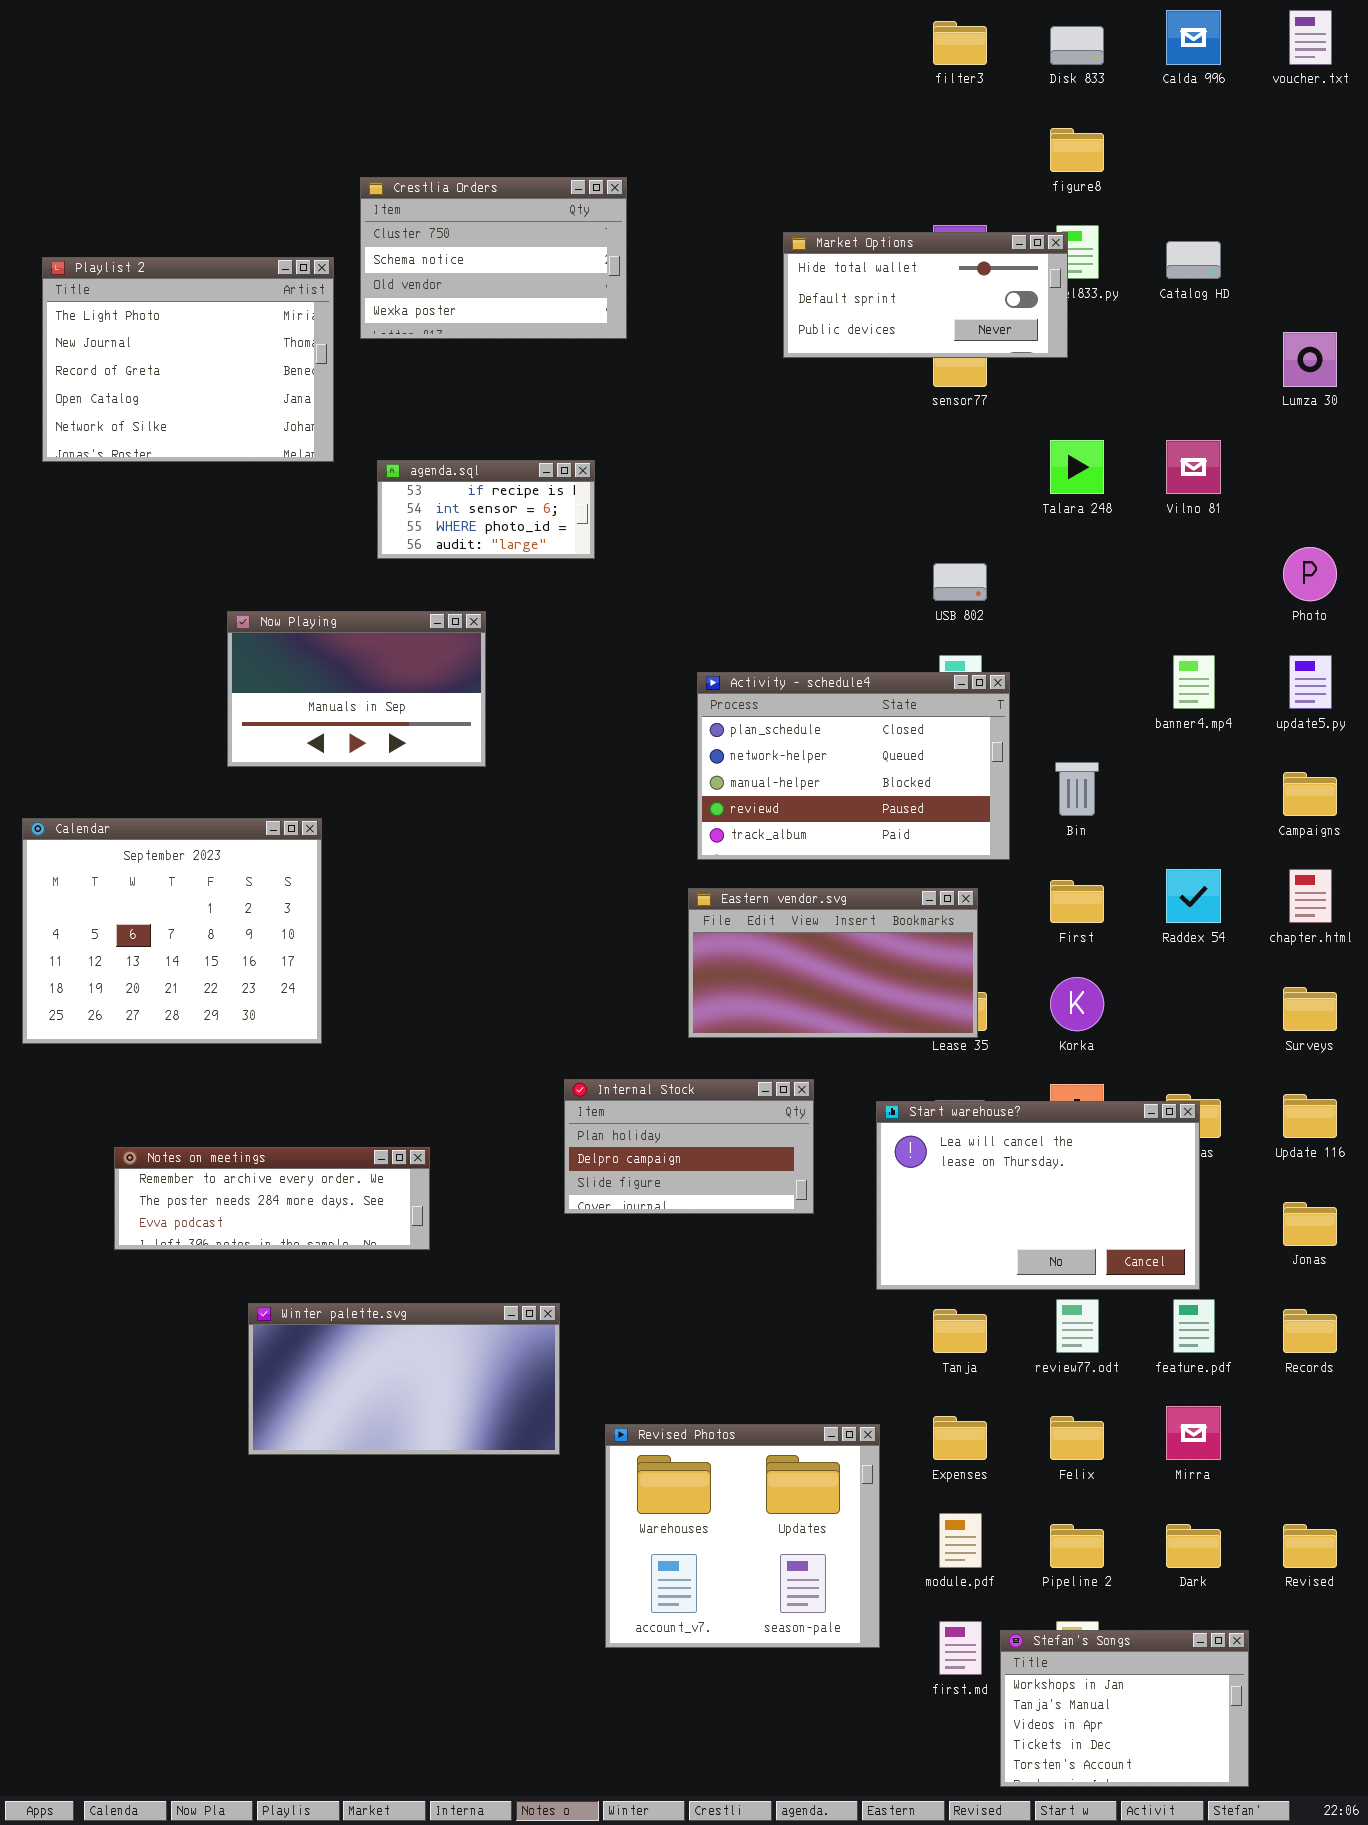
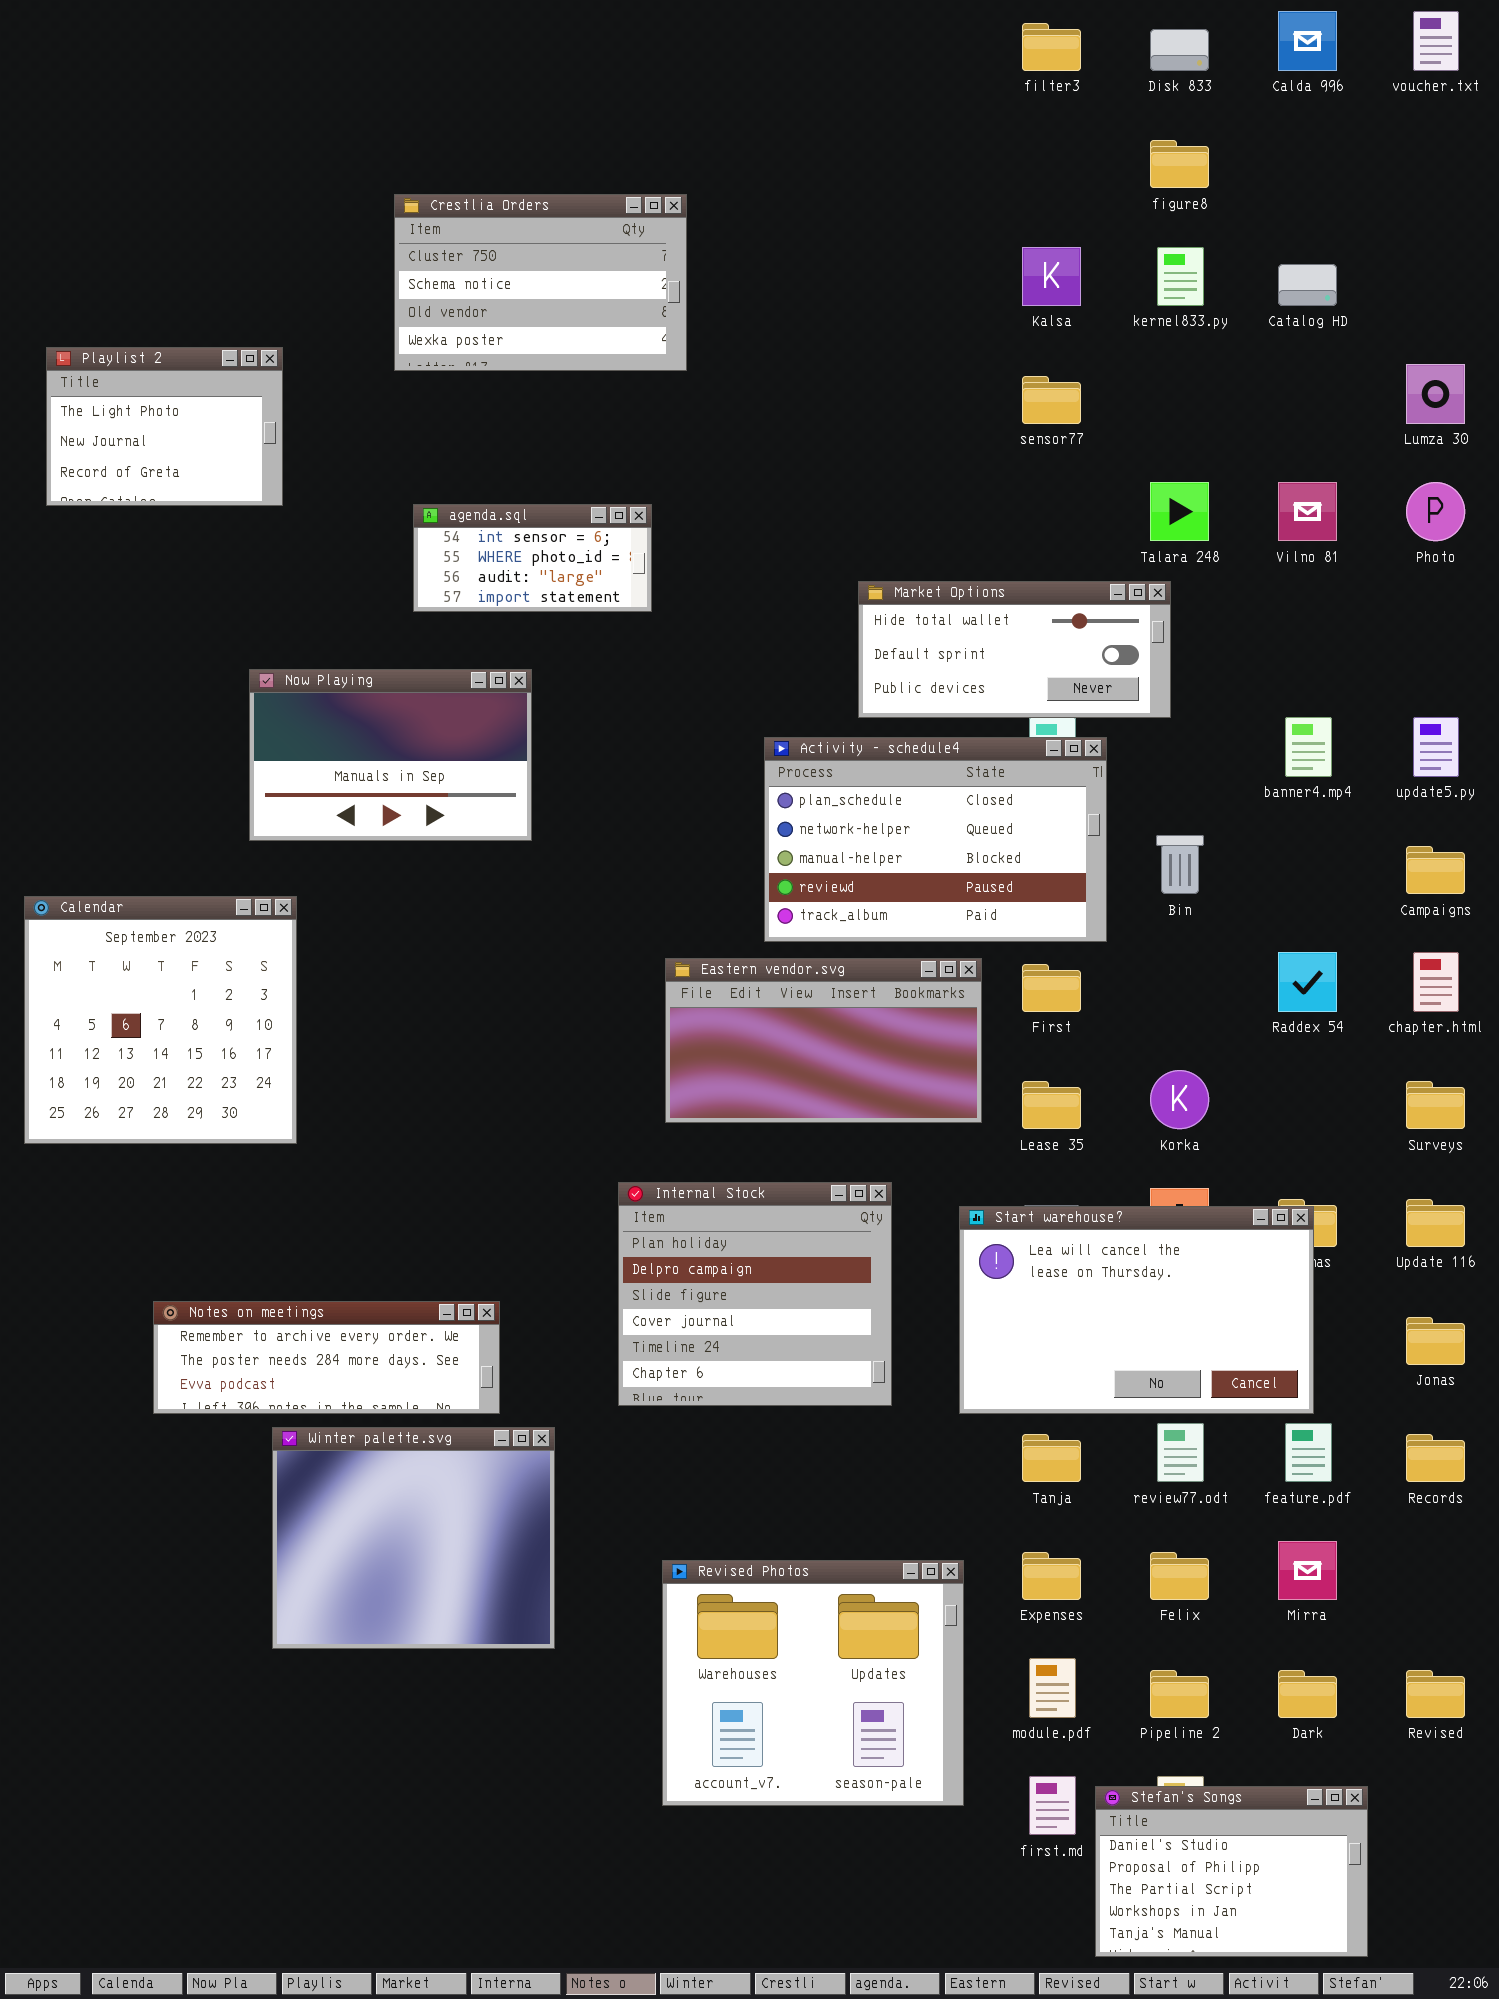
Market Options: [783,232,1068,358] -> [858,581,1171,718], moved
Playlist 2: [42,257,334,462] -> [46,347,283,506], resized
agenda.sql: [377,460,595,559] -> [413,504,652,612], scrolled down 1 row
Photo: [1283,547,1337,601] -> [1406,482,1465,541], moved
Calendar: [22,818,322,1044] -> [24,896,297,1144], resized
First: [1050,880,1104,923] -> [1022,964,1081,1012], moved
Eastern vendor.svg: [688,888,978,1038] -> [665,958,982,1123], moved
Internal Stock: [564,1079,814,1214] -> [618,1182,892,1406], resized
Notes on meetings: [114,1147,430,1250] -> [153,1301,500,1414], moved
Winter palette.svg: [248,1303,560,1455] -> [272,1427,555,1649], resized
Stefan's Songs: [1000,1630,1249,1787] -> [1095,1786,1368,1957], scrolled up 3 rows

